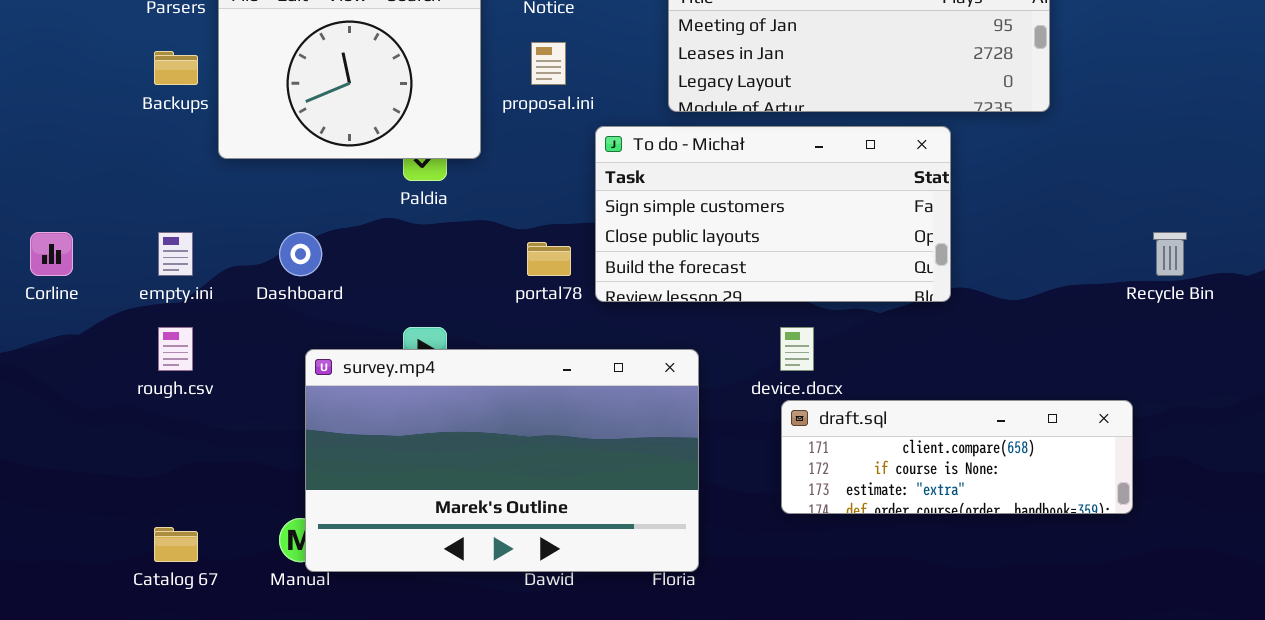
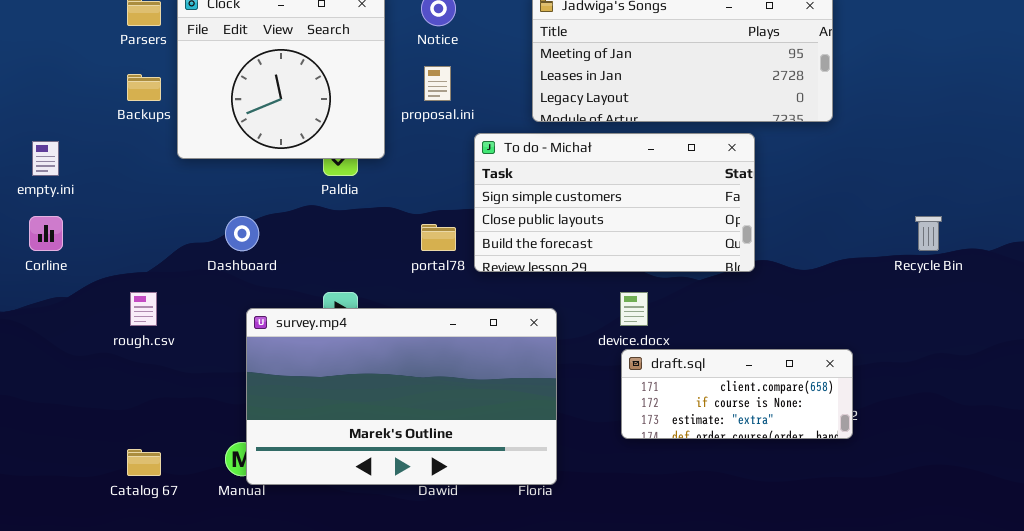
empty.ini: [158,232,193,276] -> [32,141,59,176], moved
draft.sql: [781,400,1133,514] -> [621,349,853,439], resized

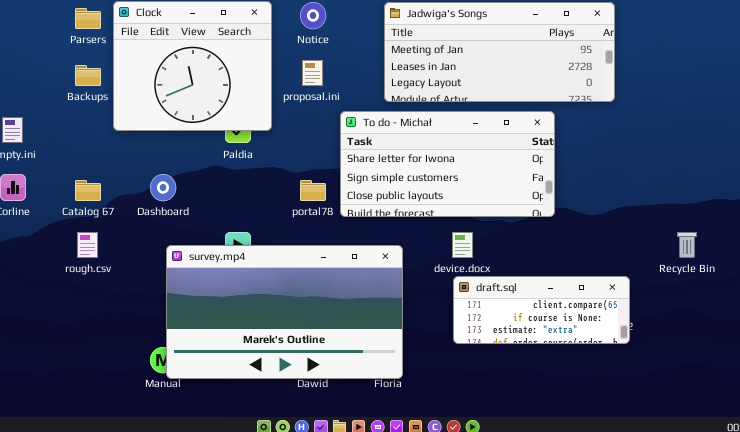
To do - Michał: [474,133,755,272] -> [340,111,555,217], scrolled up 1 row
Recycle Bin: [915,216,942,251] -> [677,232,697,258], moved
Catalog 67: [127,449,161,476] -> [75,180,101,201], moved

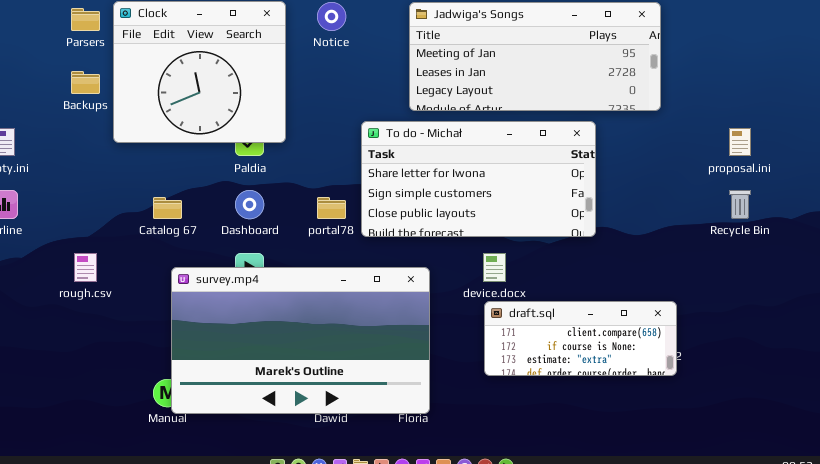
proposal.ini: [302,60,323,86] -> [729,128,751,156], moved
Dashboard: [150,174,176,201] -> [235,190,264,219], moved
Catalog 67: [75,180,101,201] -> [153,197,182,219], moved
Recycle Bin: [677,232,697,258] -> [729,190,751,219], moved

